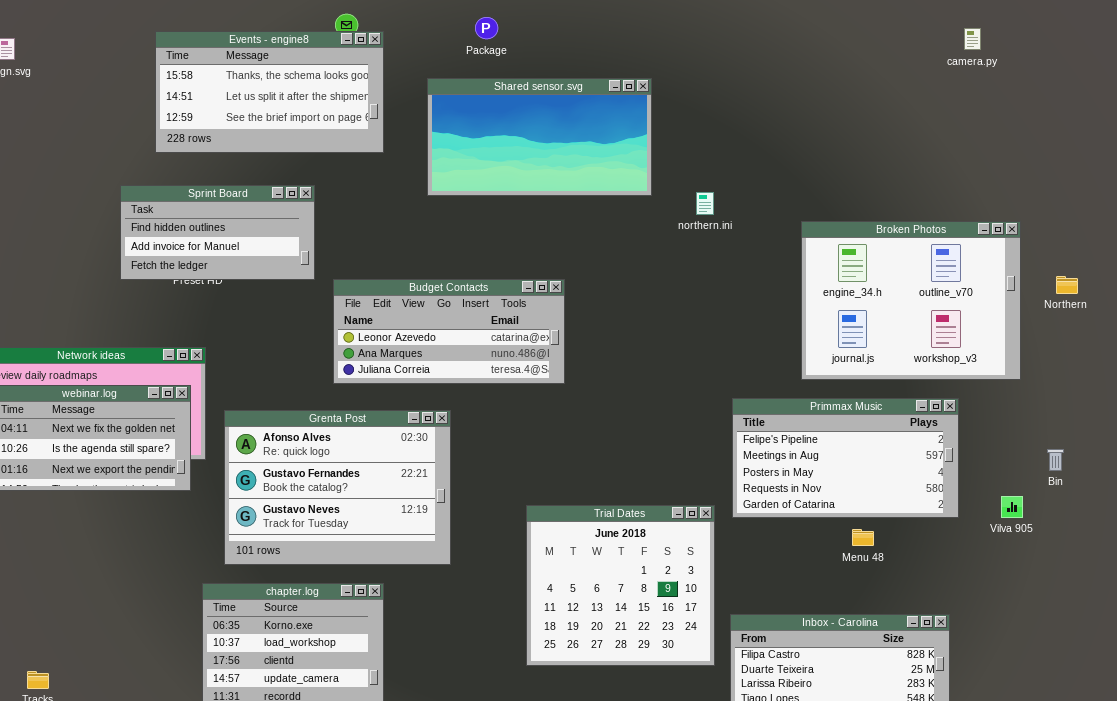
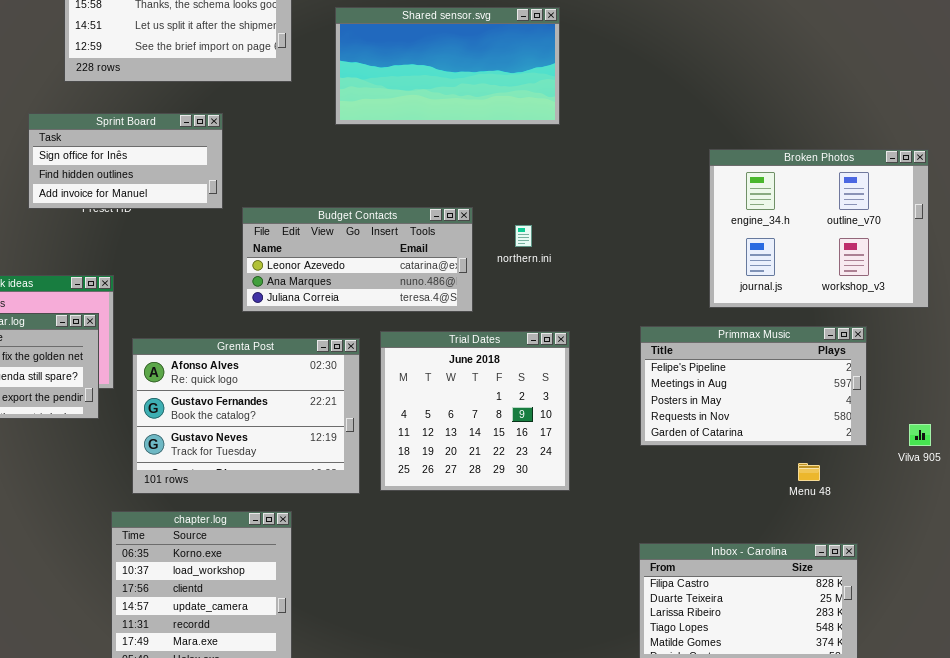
Sprint Board: [120,185,315,280] -> [28,113,223,209], scrolled up 1 row
northern.ini: [696,192,714,215] -> [515,225,532,247], moved
Trial Dates: [526,505,715,666] -> [380,331,570,491], moved
Menu 48: [852,529,874,546] -> [798,463,820,481], moved

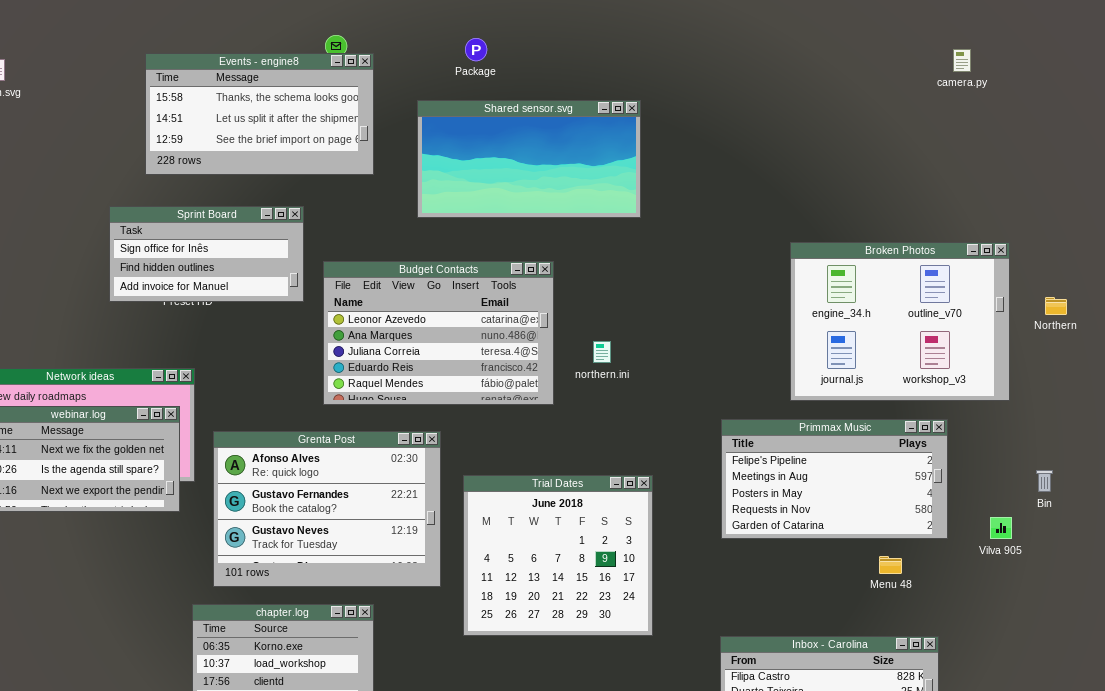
Budget Contacts: [242,207,473,312] -> [323,261,554,405], resized
northern.ini: [515,225,532,247] -> [593,341,611,363], moved
Trial Dates: [380,331,570,491] -> [463,475,653,636], moved

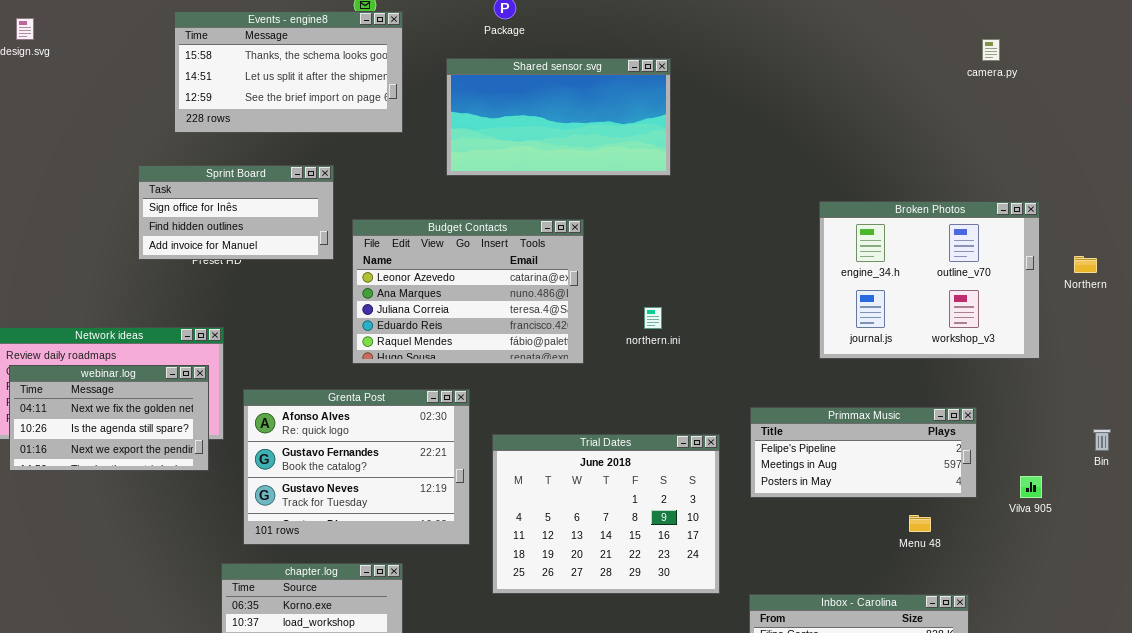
camera.py: [953,49,971,72] -> [982,39,1000,61], moved
northern.ini: [593,341,611,363] -> [644,307,662,329], moved
Primmax Music: [721,419,948,539] -> [750,407,977,498], resized
Bin: [1036,470,1053,492] -> [1093,429,1111,451], moved
Trial Dates: [463,475,653,636] -> [492,434,720,594], resized

